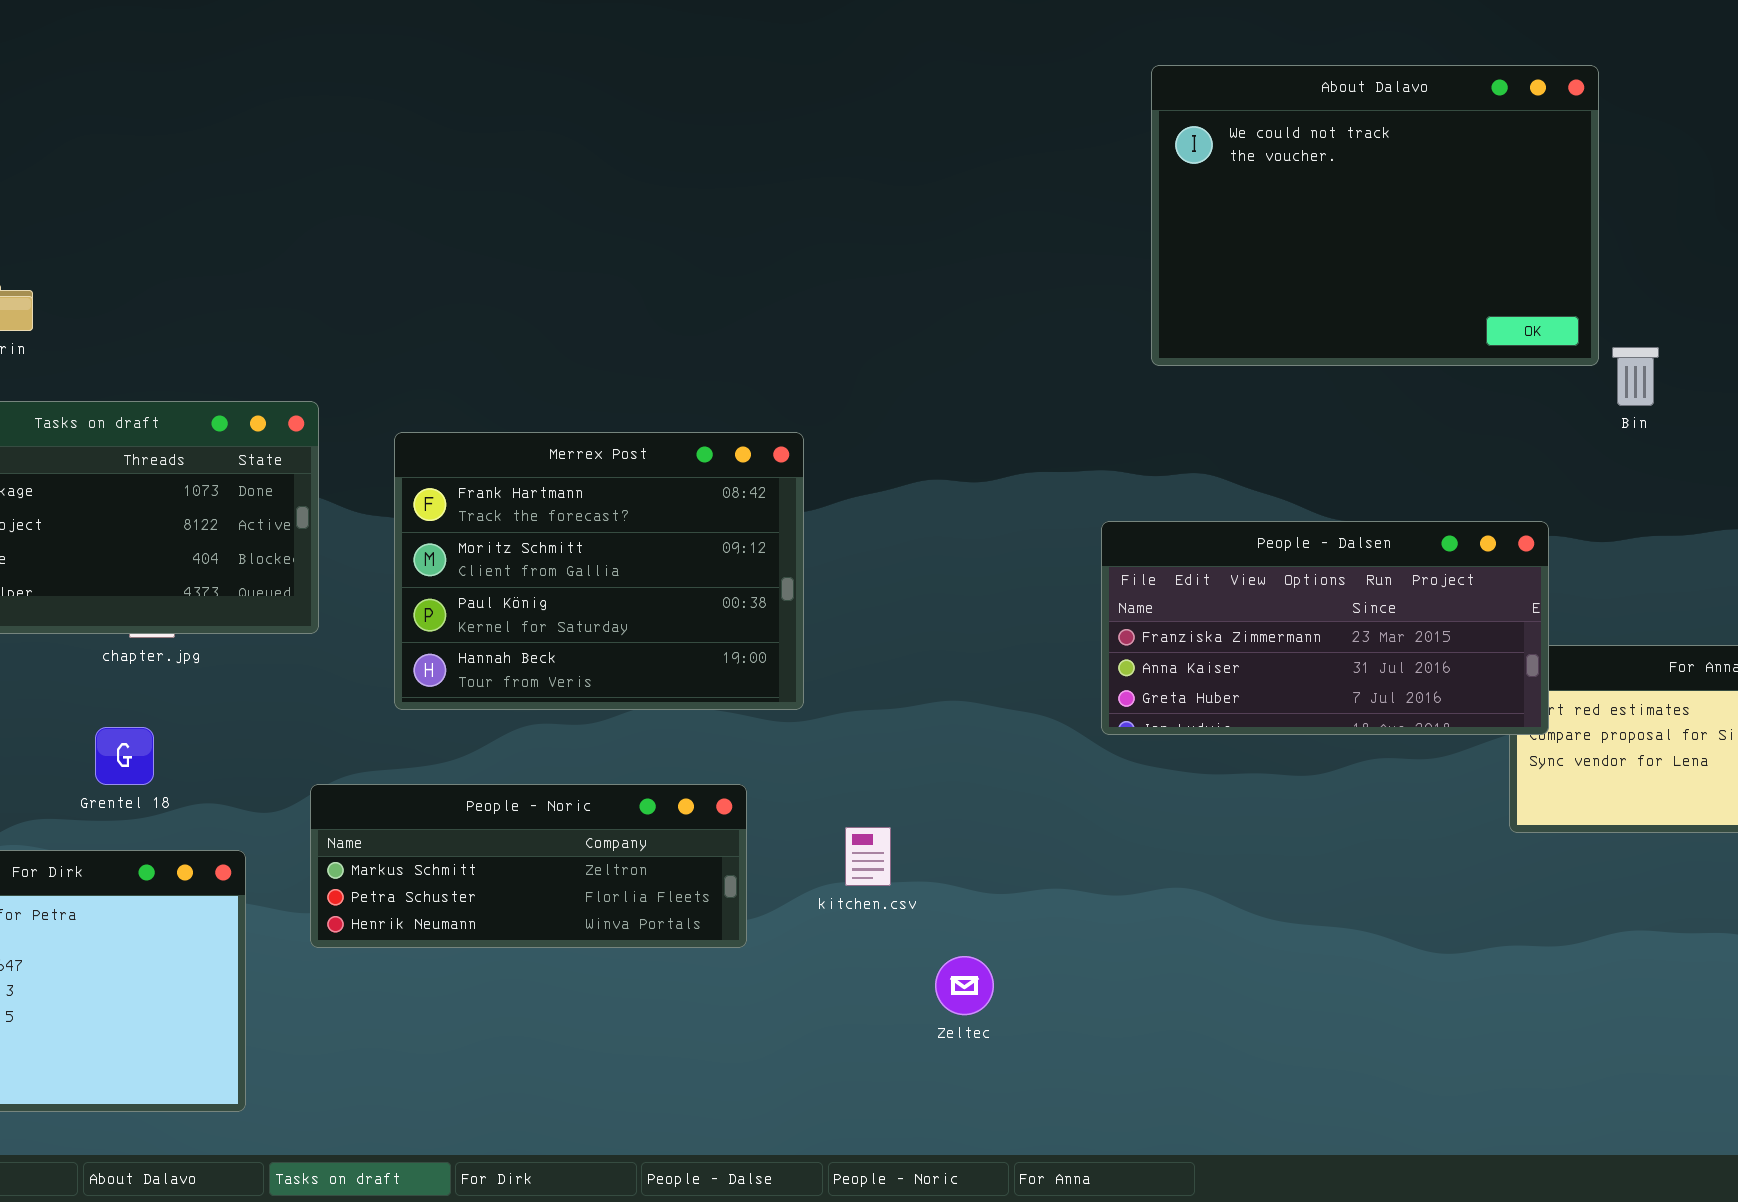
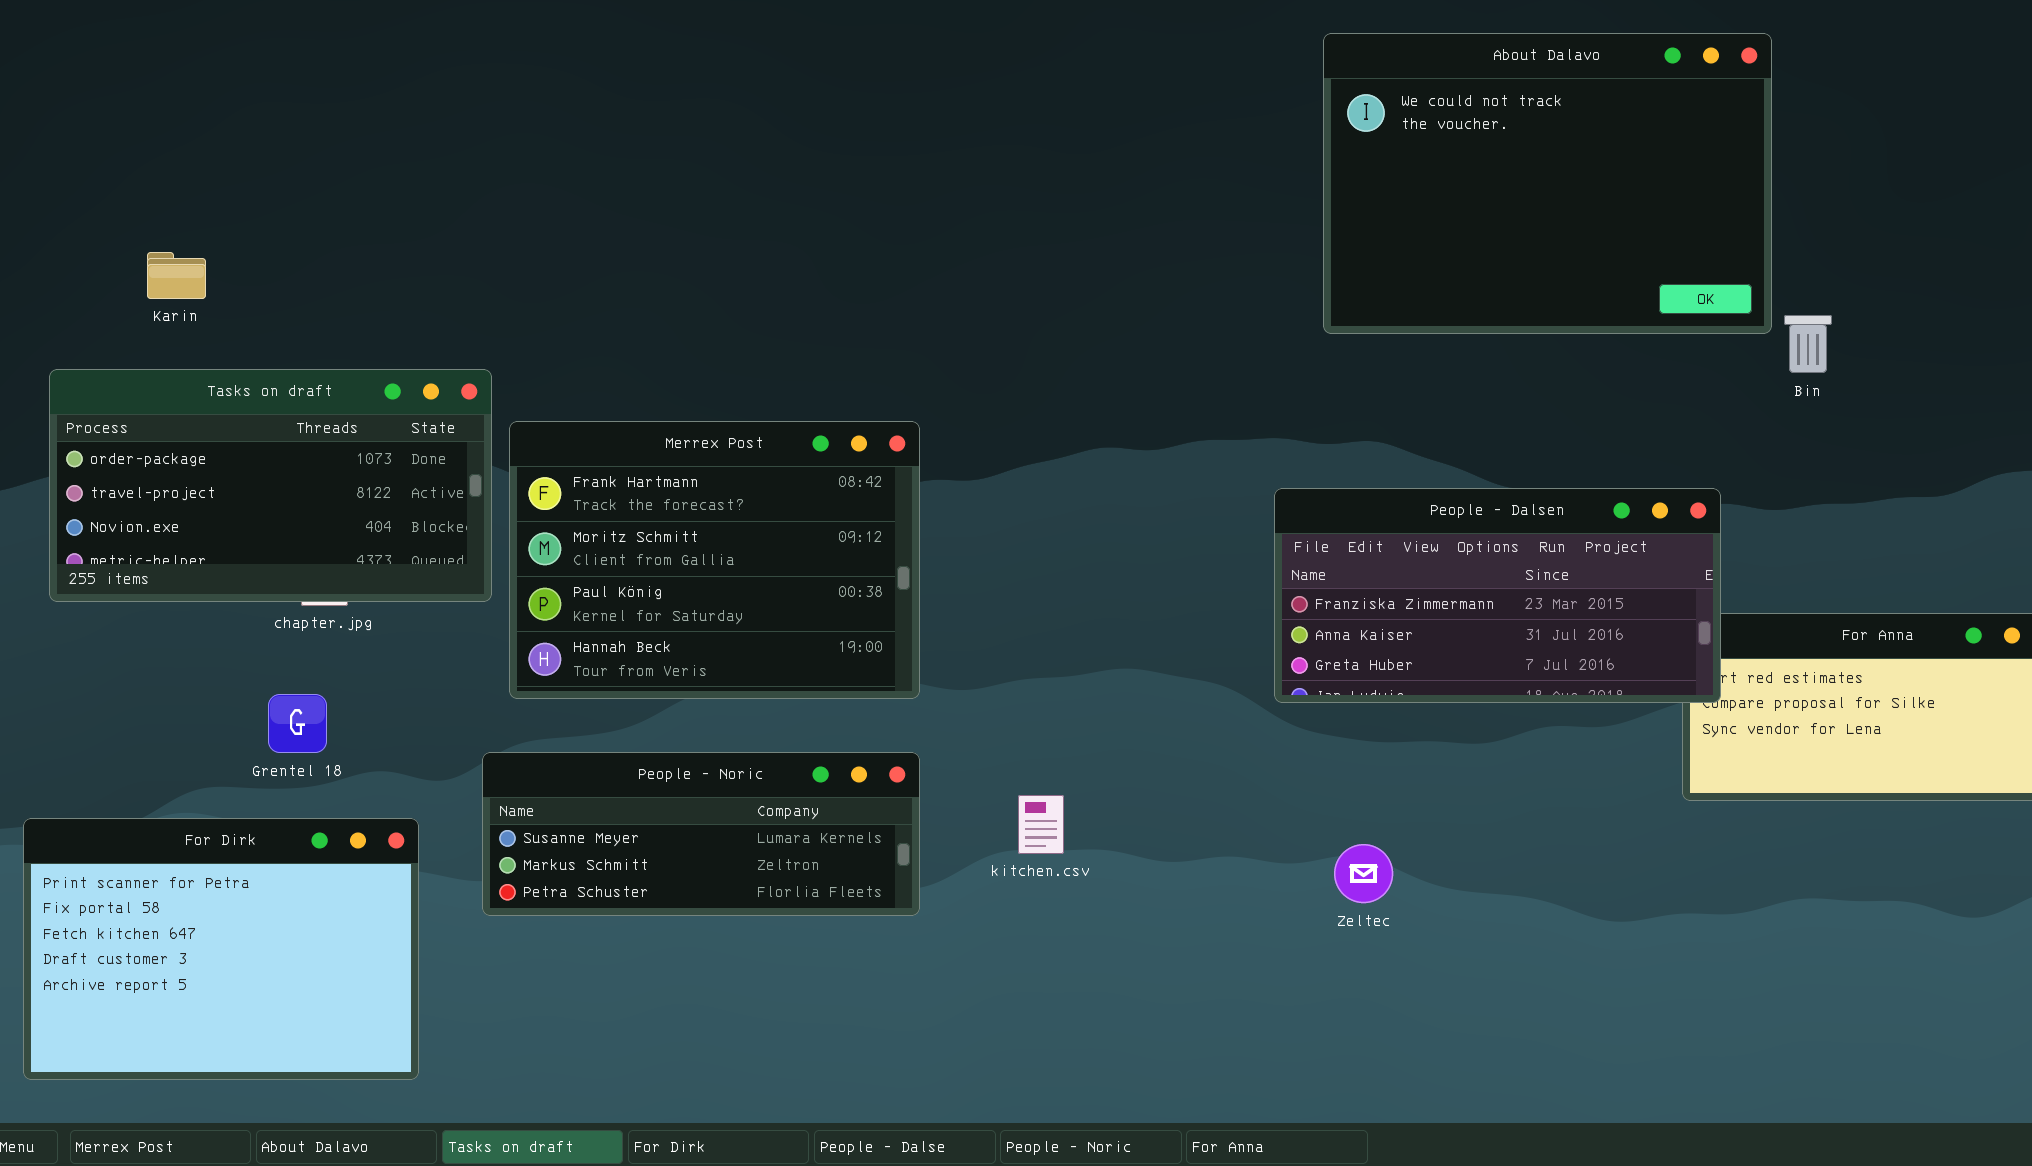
Merrex Post: [394,432,804,710] -> [509,421,920,699], moved
People - Noric: [310,784,747,948] -> [482,752,920,916], scrolled up 1 row
Zeltec: [935,956,994,1015] -> [1334,844,1393,903], moved

